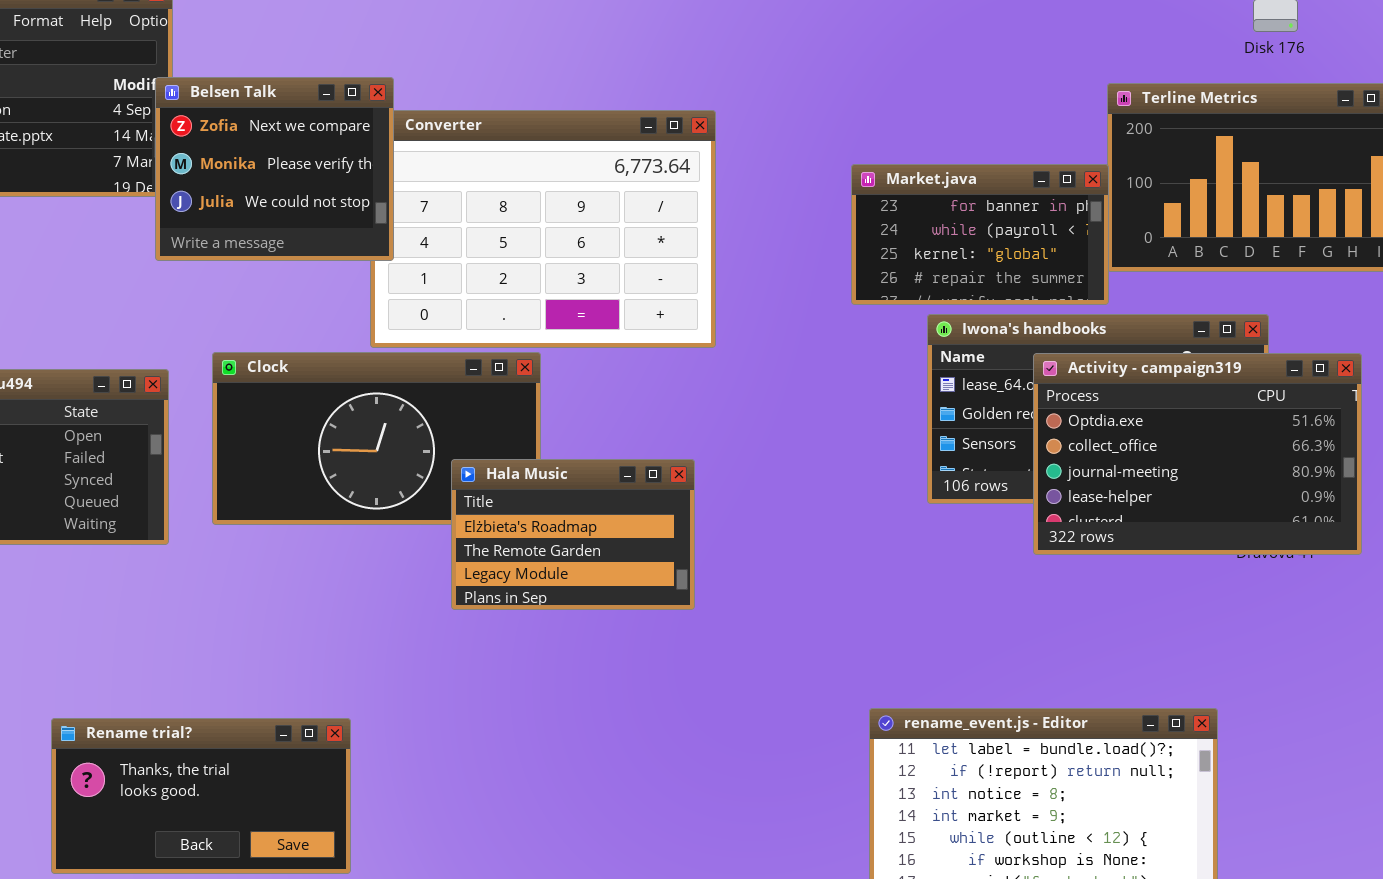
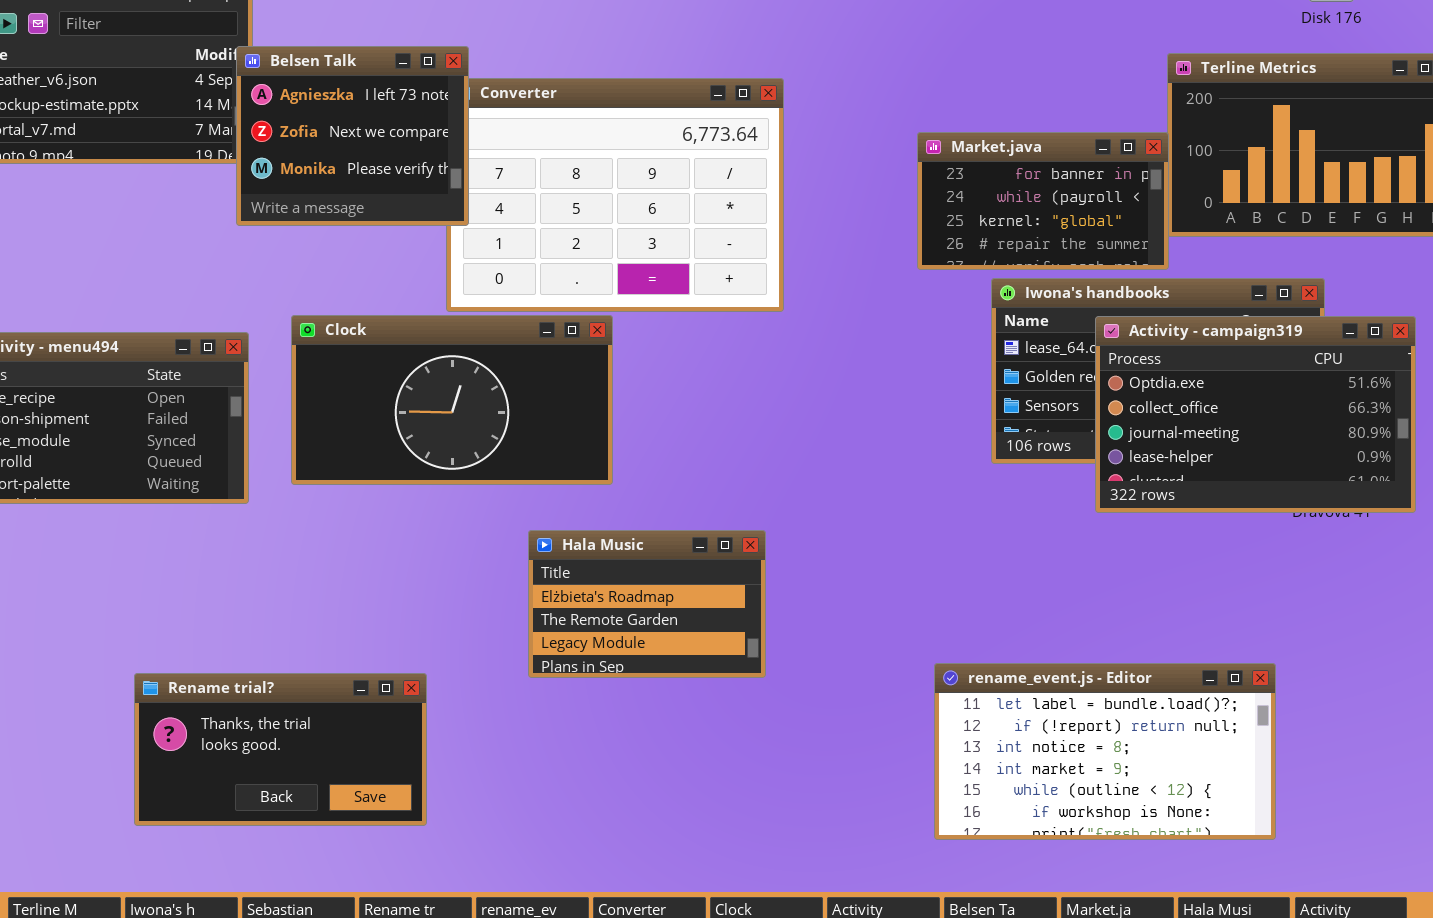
Belsen Talk: [155,77,394,261] -> [236,46,469,226], scrolled up 1 row
Hala Music: [451,459,695,610] -> [528,530,766,678], moved

